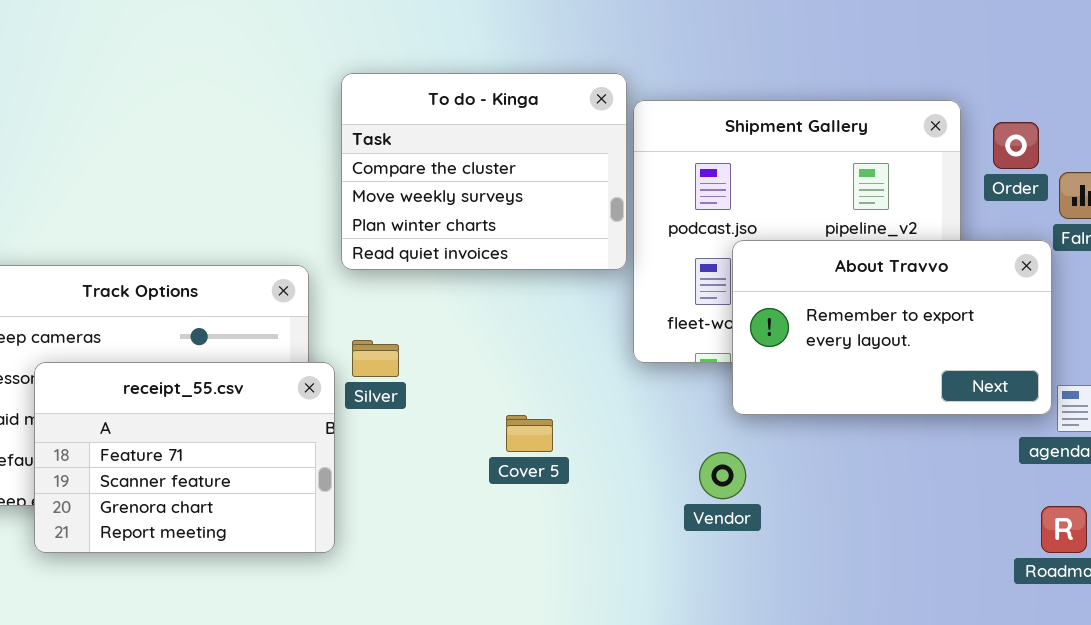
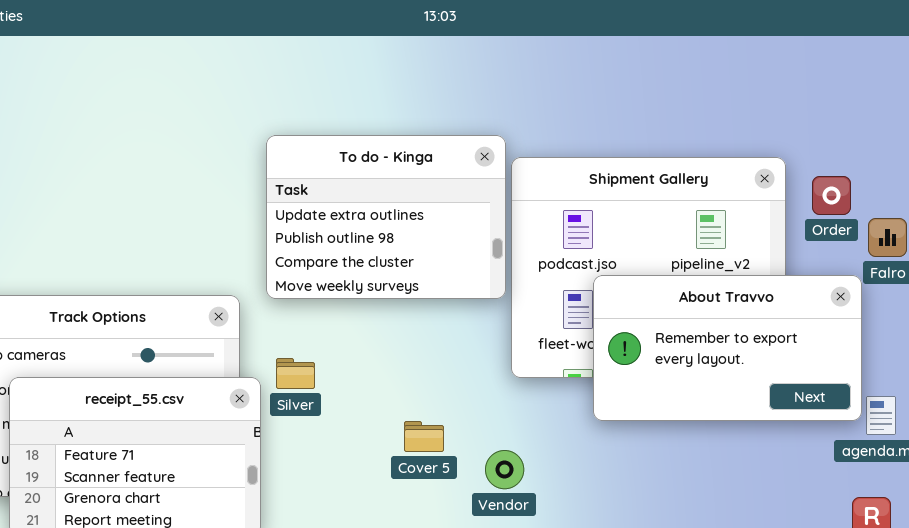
To do - Kinga: [341,73,627,270] -> [266,135,506,299], scrolled up 2 rows
Vendor: [699,452,746,499] -> [485,450,524,489], moved

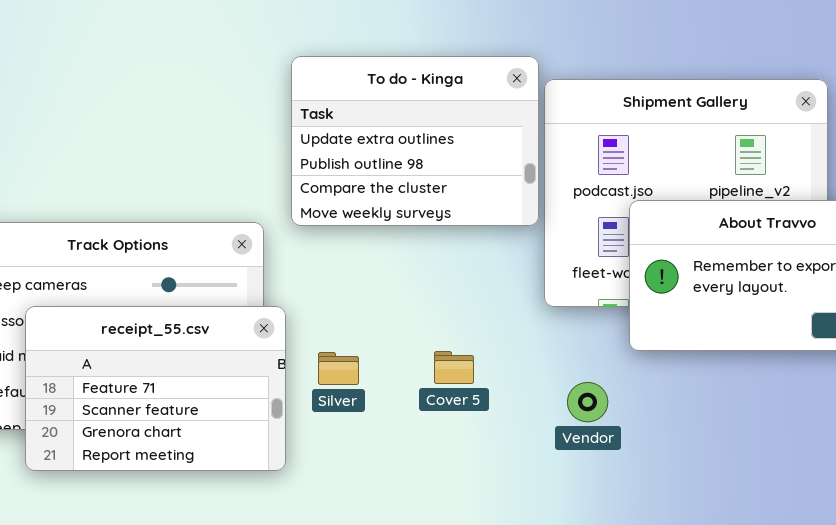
Silver: [276,358,315,389] -> [318,352,359,385], moved
Vendor: [485,450,524,489] -> [567,382,608,422], moved

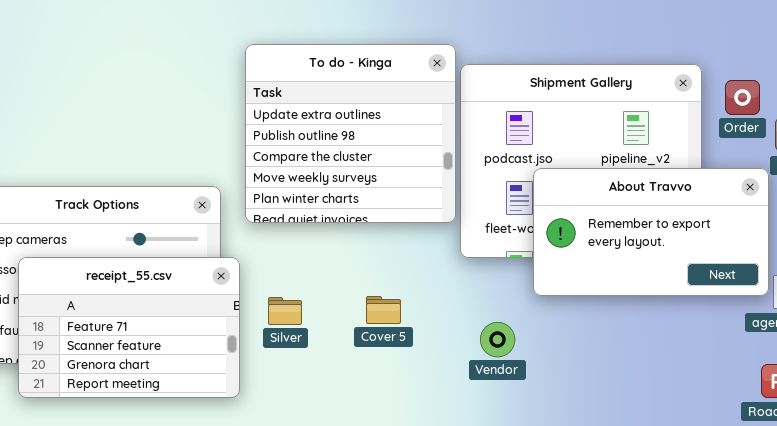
To do - Kinga: [291,56,539,226] -> [245,44,456,223], resized

